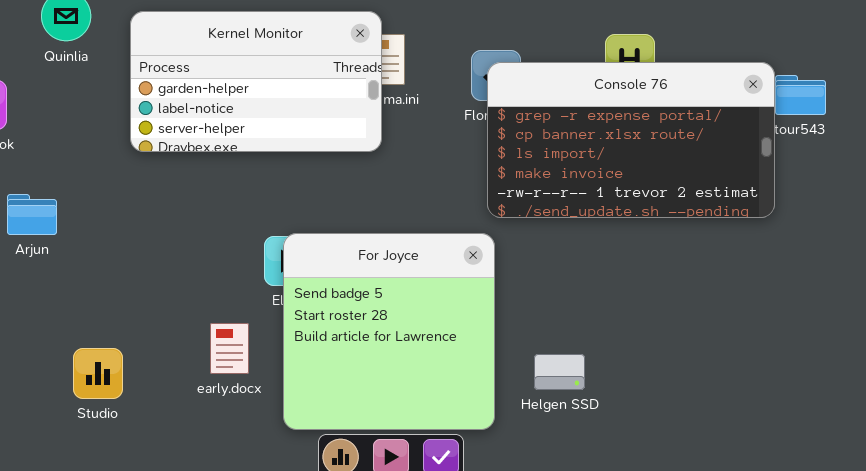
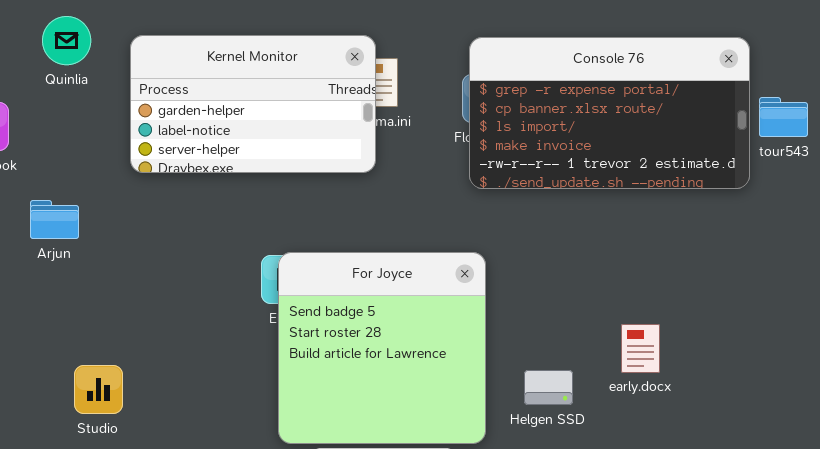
Console 76: [487,62,775,218] -> [469,37,750,189], moved
Arjun: [7,194,57,235] -> [30,200,79,239], moved
early.docx: [210,323,249,374] -> [621,324,660,373], moved

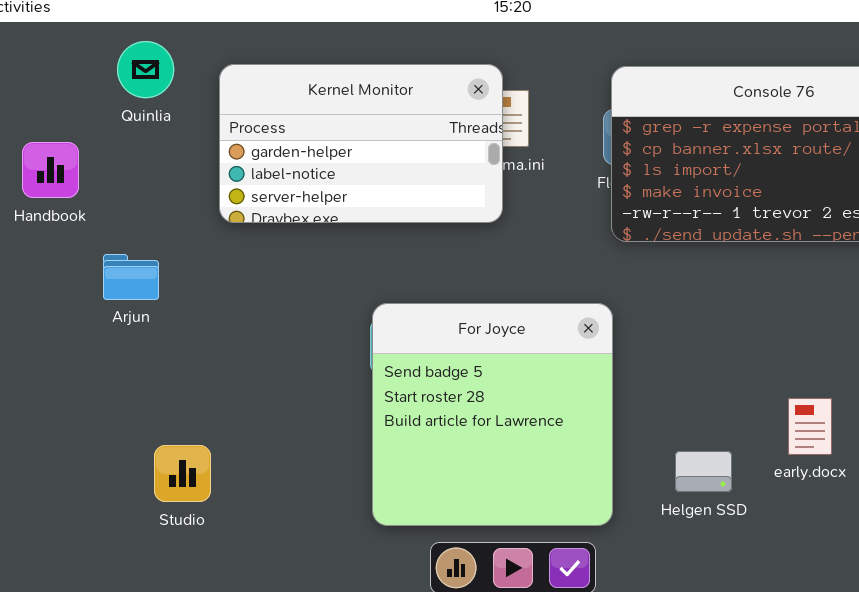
For Joyce: [278,252,486,444] -> [372,303,613,526], moved

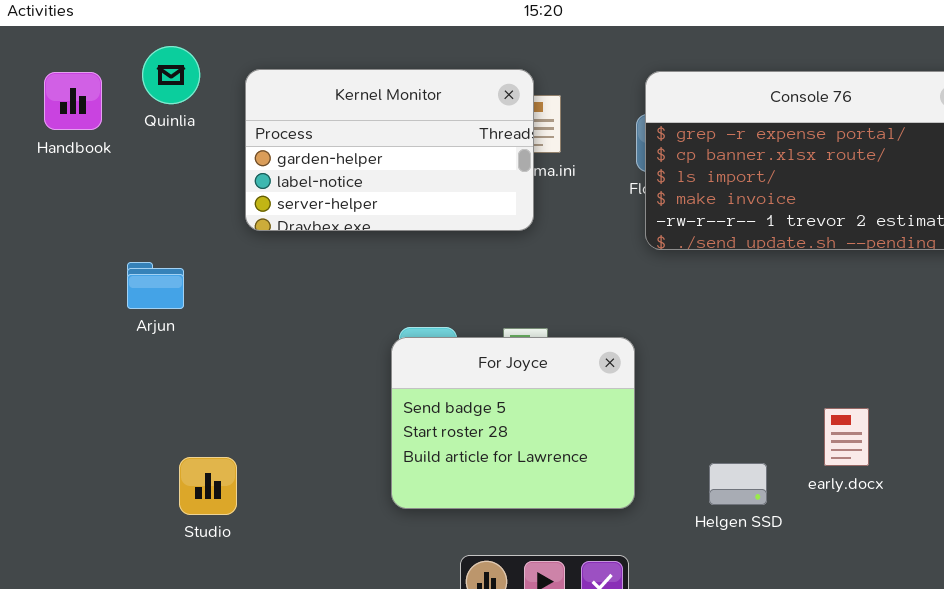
Handbook: [22,142,79,198] -> [44,72,102,130], moved
For Joyce: [372,303,613,526] -> [391,337,635,509], moved, resized

